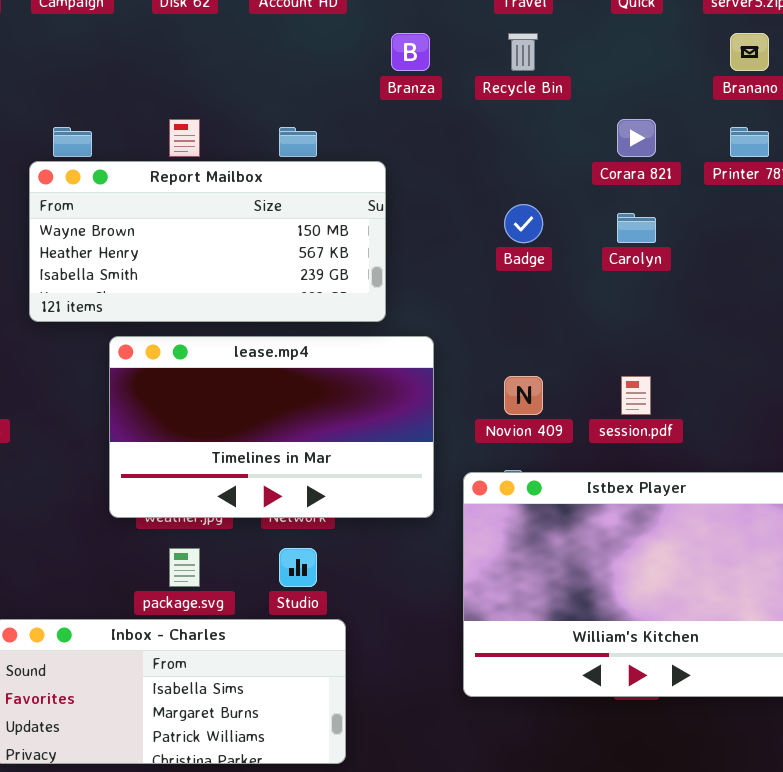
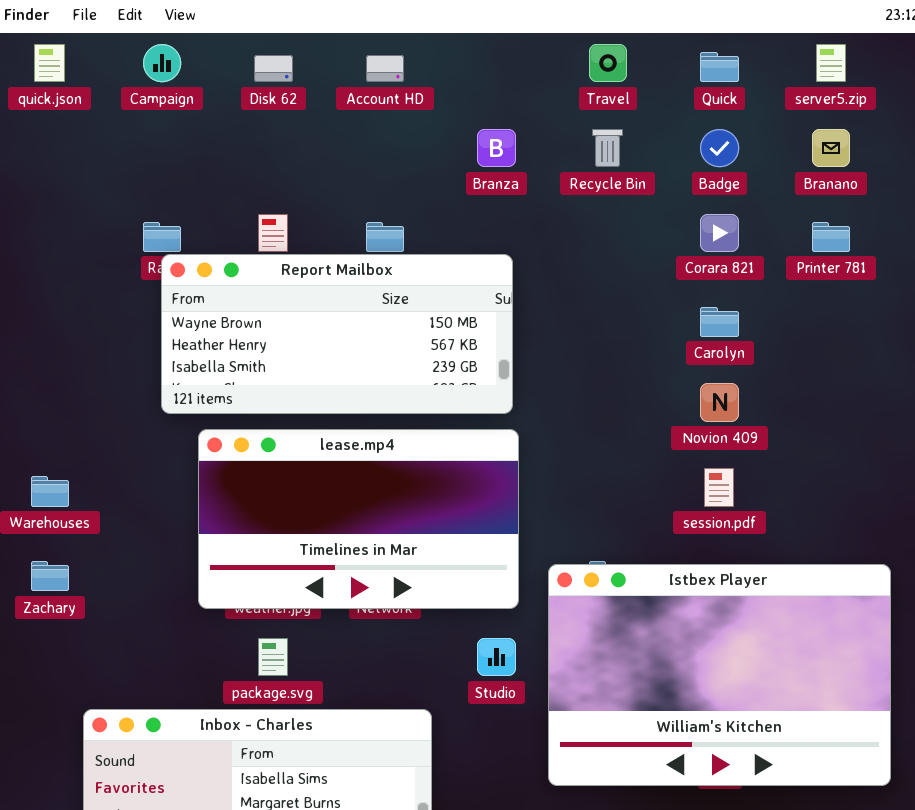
Report Mailbox: [29,161,386,322] -> [161,254,513,414], moved
Badge: [504,204,543,243] -> [700,129,739,167], moved
Novion 409: [504,376,543,415] -> [700,383,739,422], moved
Studio: [279,548,317,587] -> [477,638,516,676], moved

